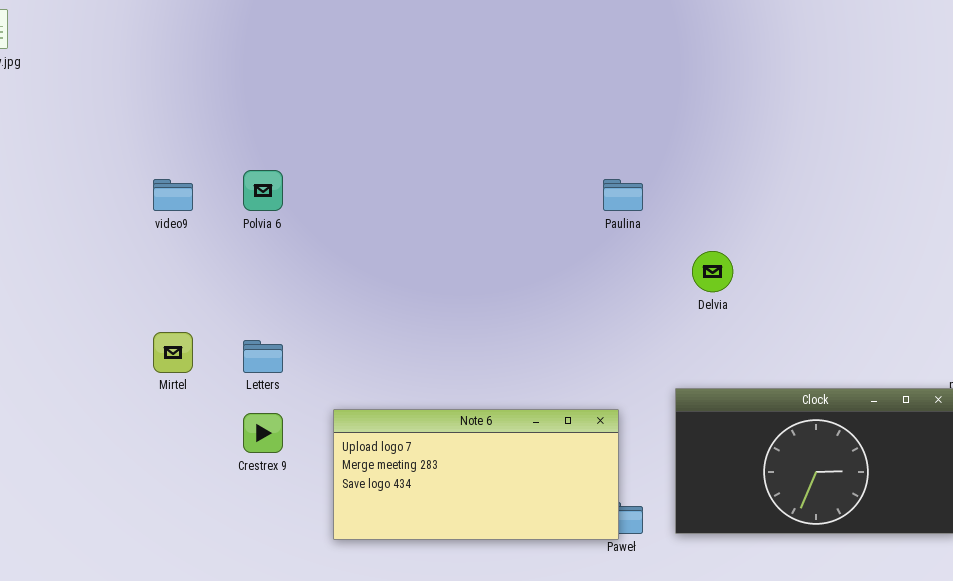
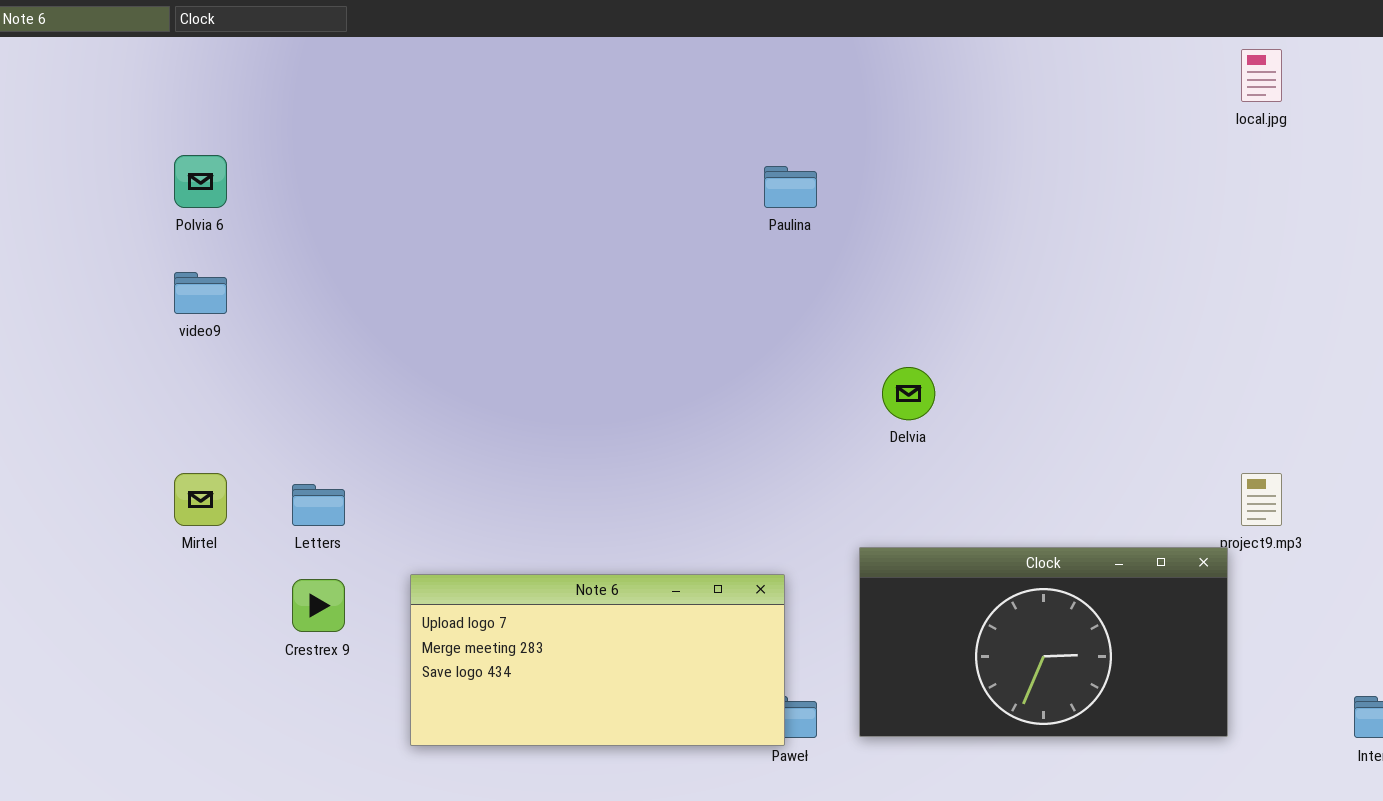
Polvia 6: [243,170,283,211] -> [174,155,227,208], moved
Paulina: [603,179,643,211] -> [764,166,817,208], moved

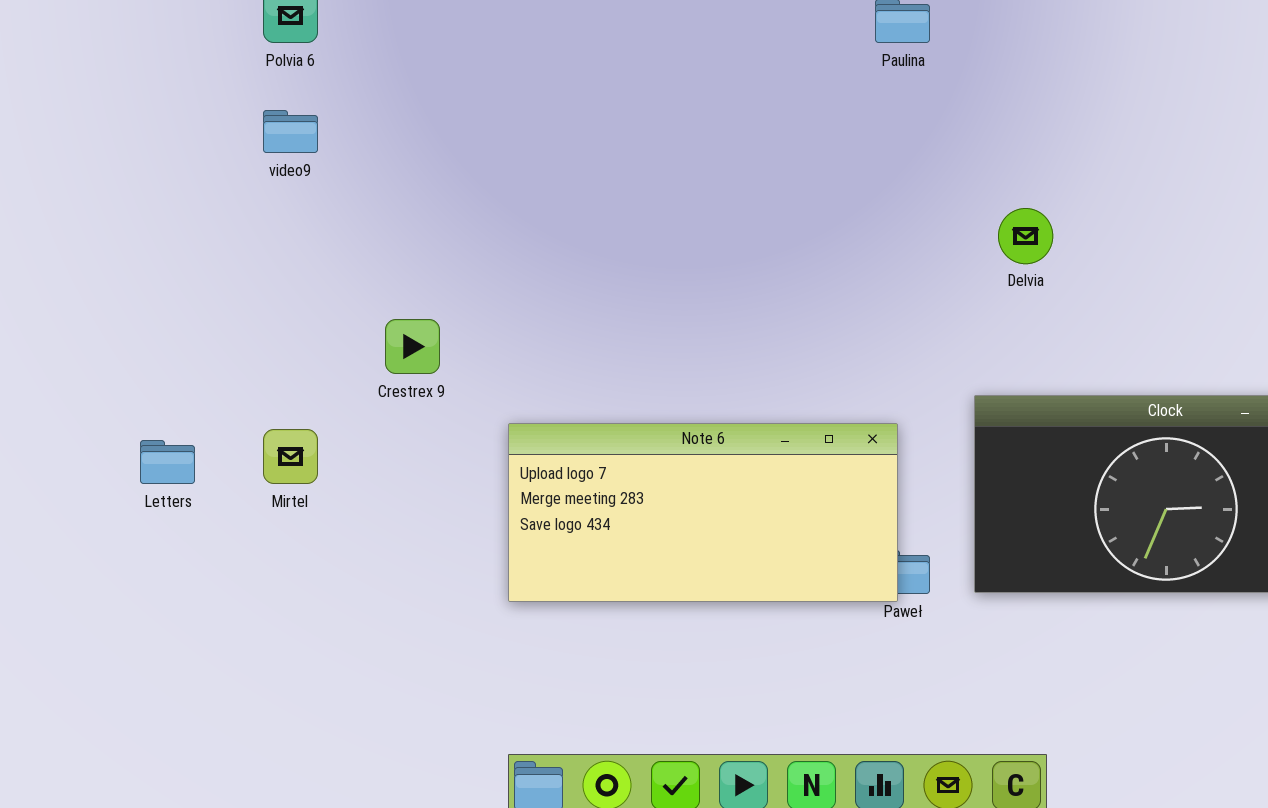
Mirtel: [174,473,227,526] -> [263,429,318,484], moved
Letters: [292,484,345,526] -> [140,440,195,484], moved
Crestrex 9: [292,579,345,632] -> [385,319,440,374], moved

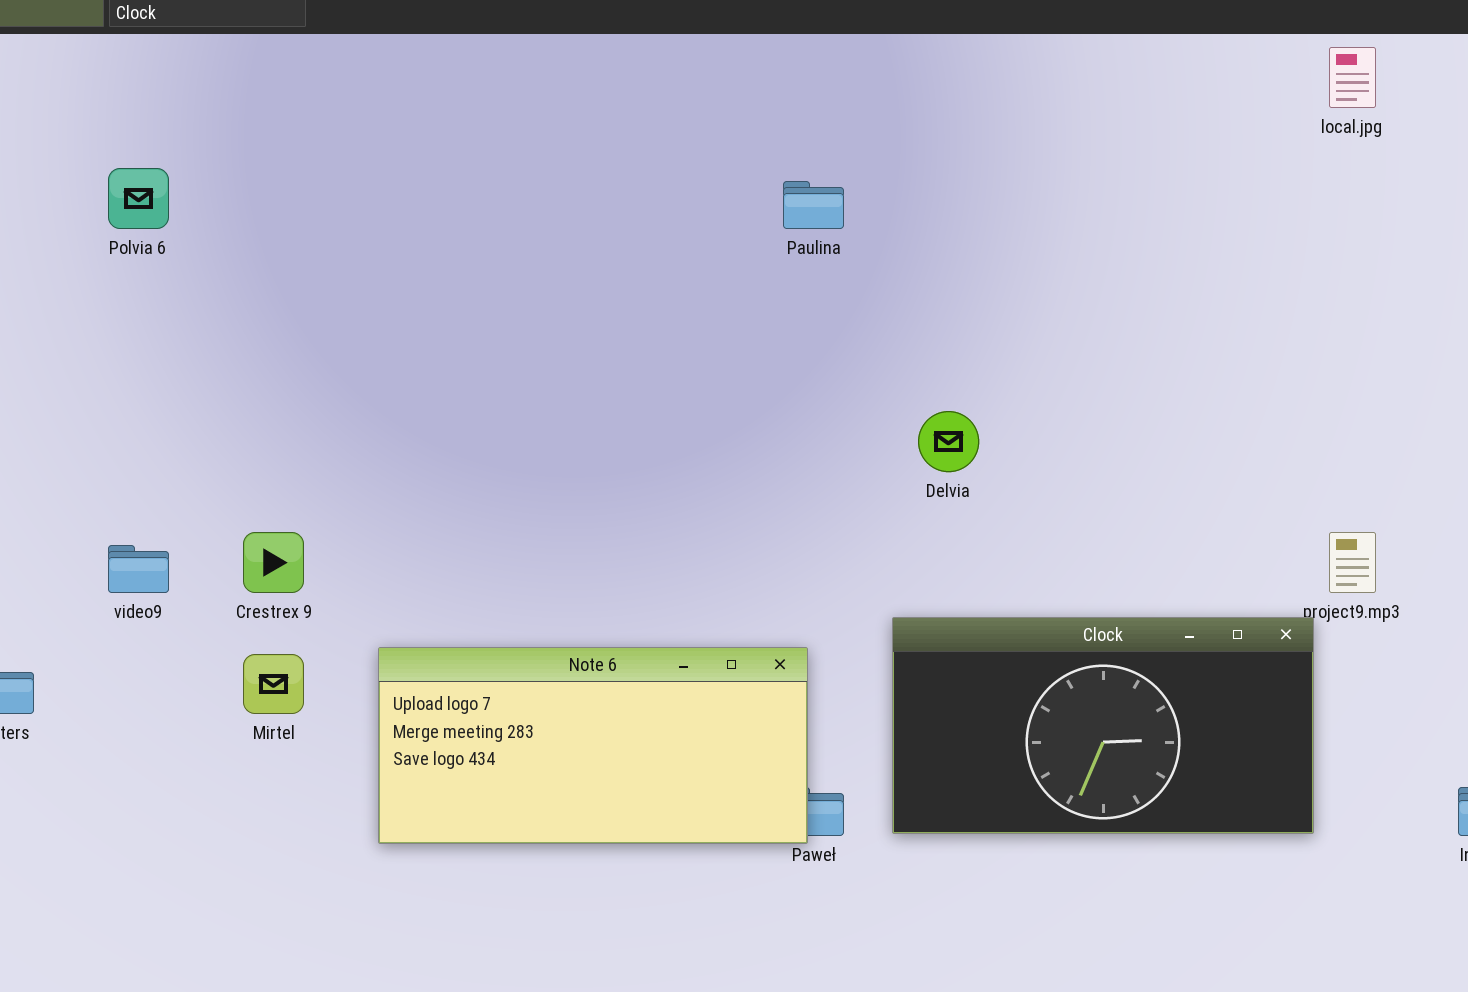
video9: [263,110,318,153] -> [108,545,169,593], moved
Mirtel: [263,429,318,484] -> [243,654,304,714], moved

